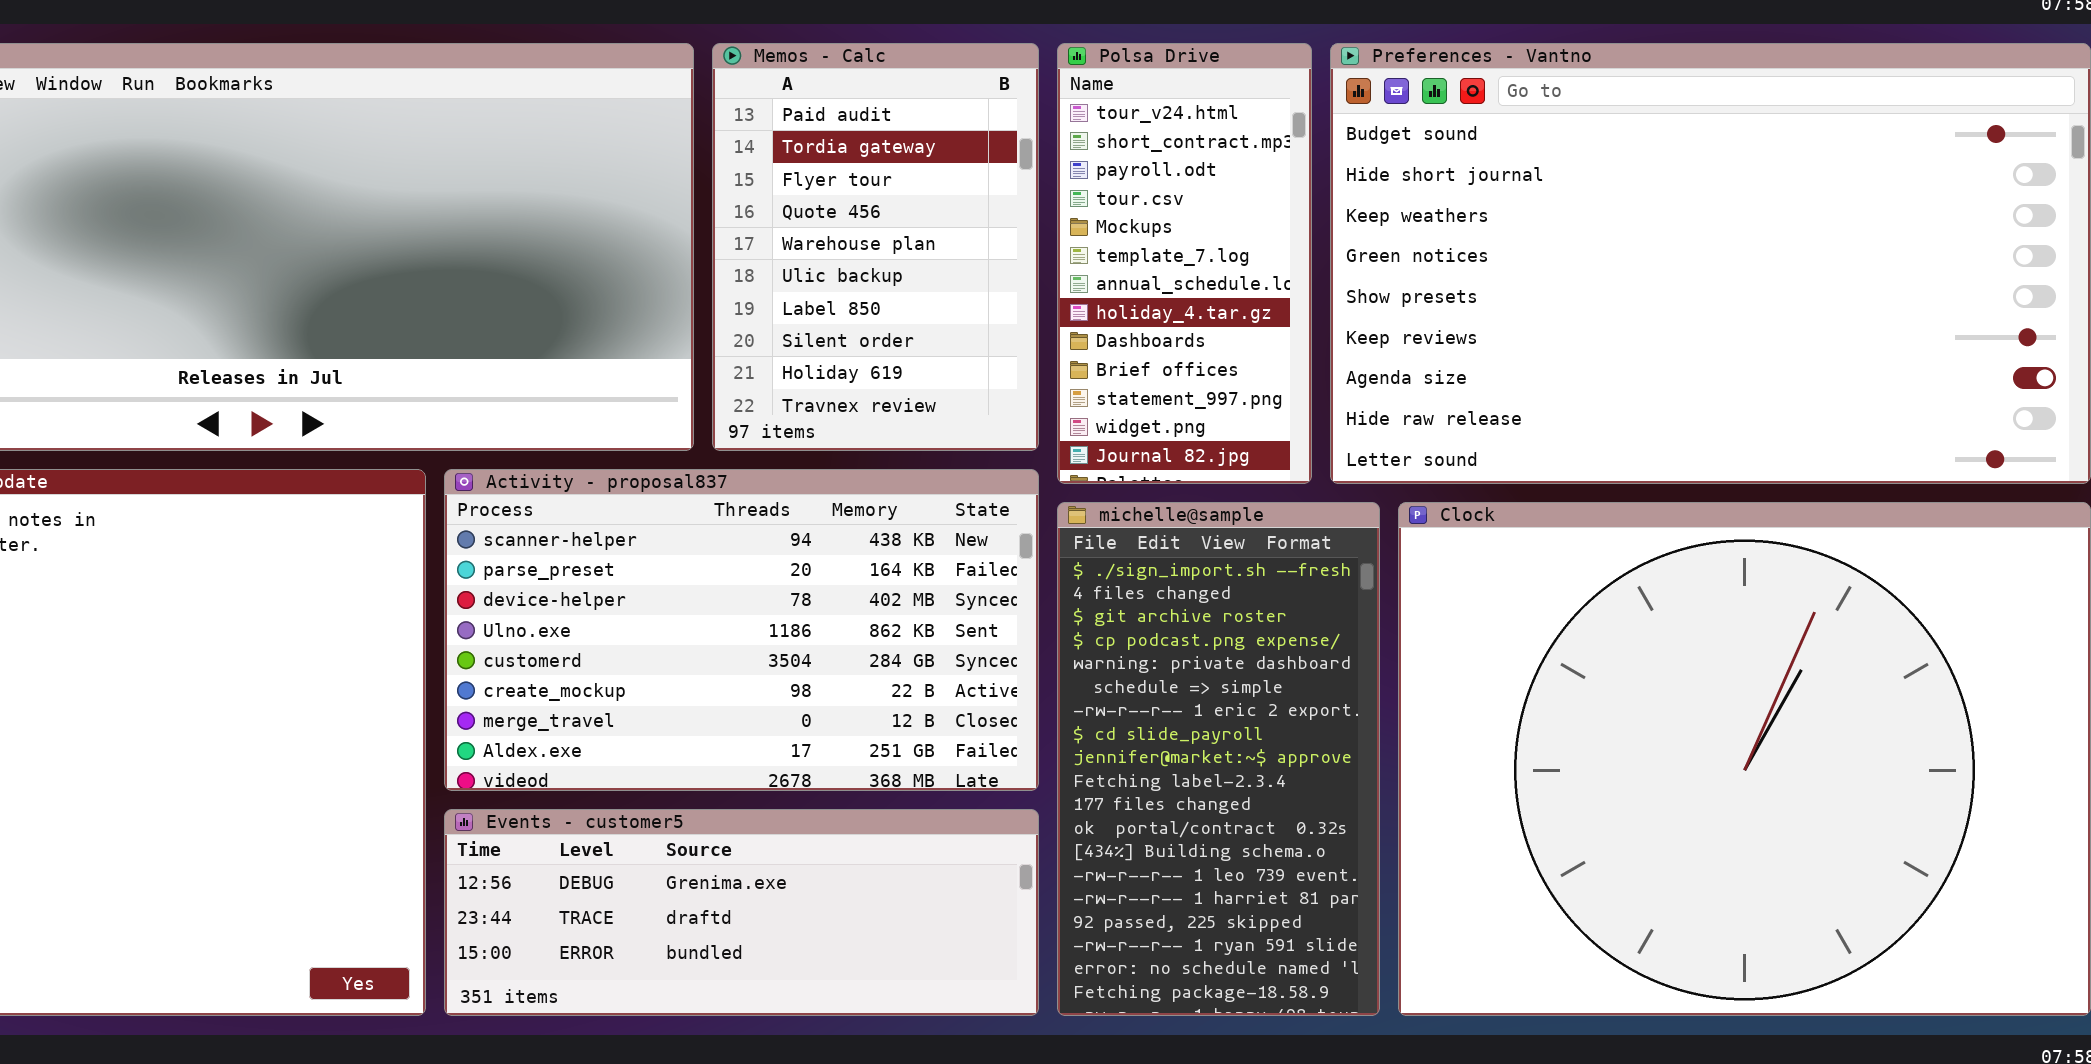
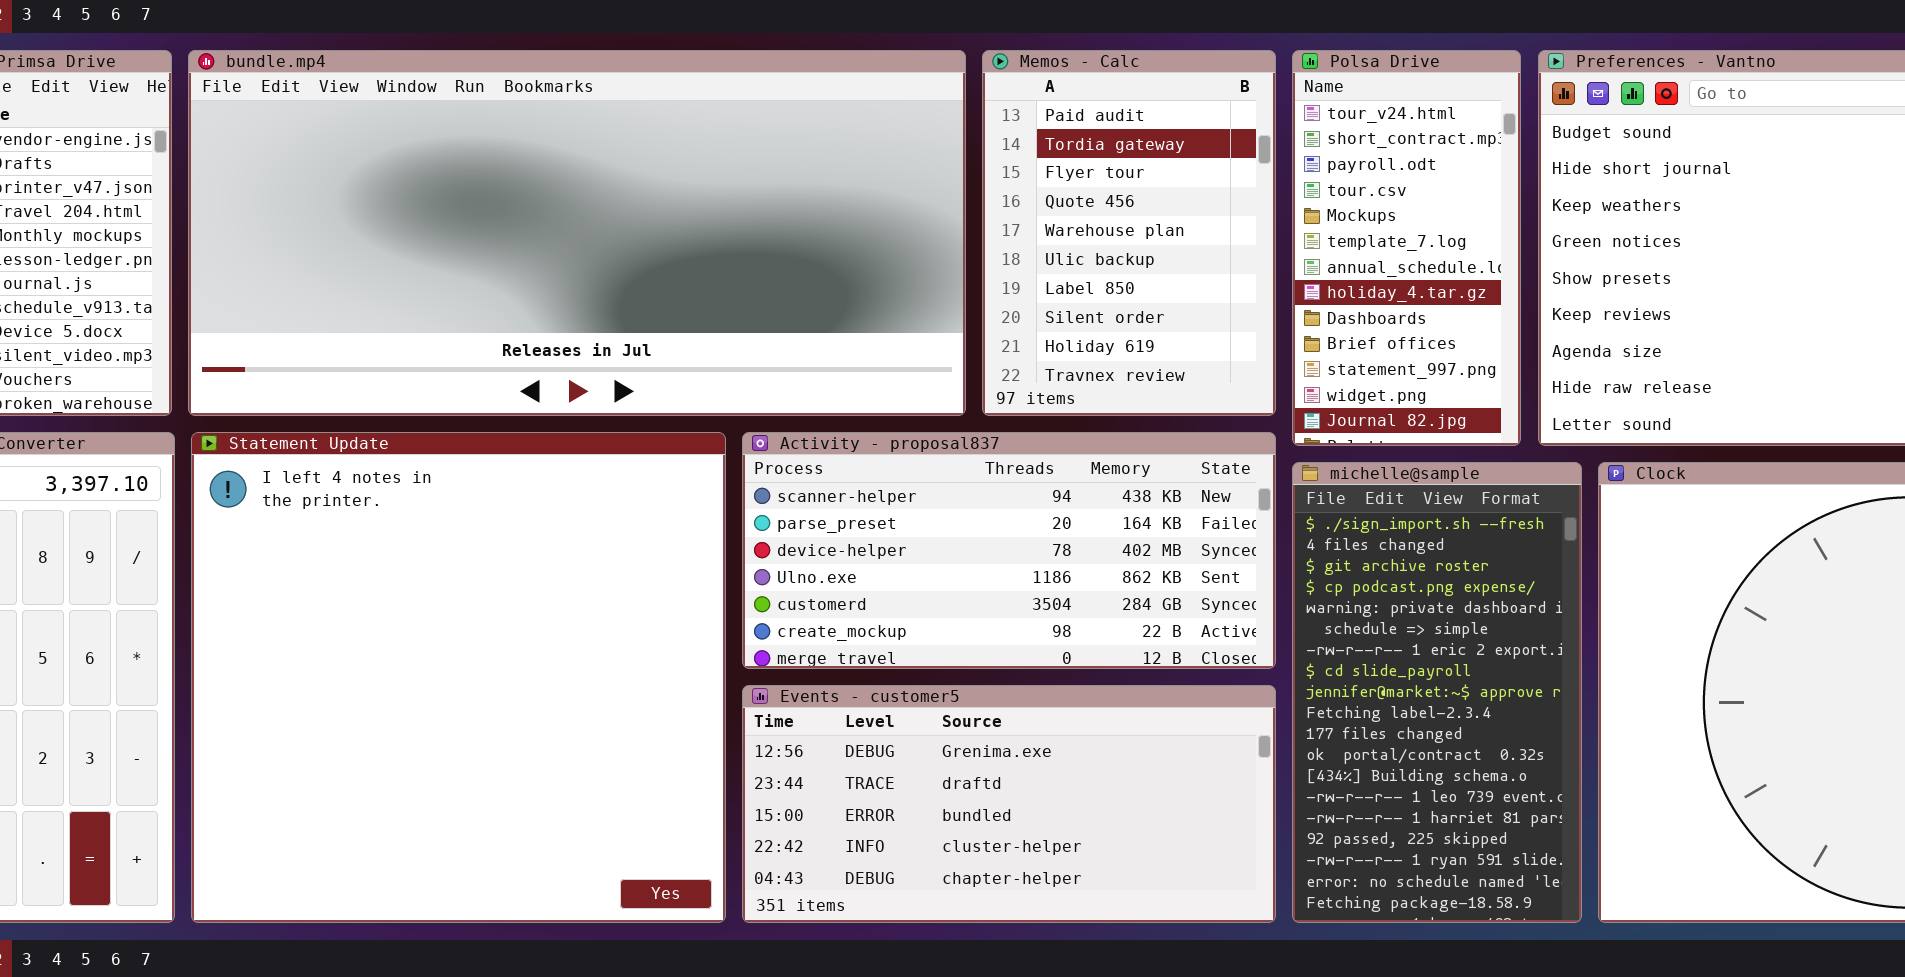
Activity - proposal837: [444,469,1039,791] -> [742,432,1276,669], resized
Events - customer5: [444,809,1039,1016] -> [742,685,1276,923], resized

